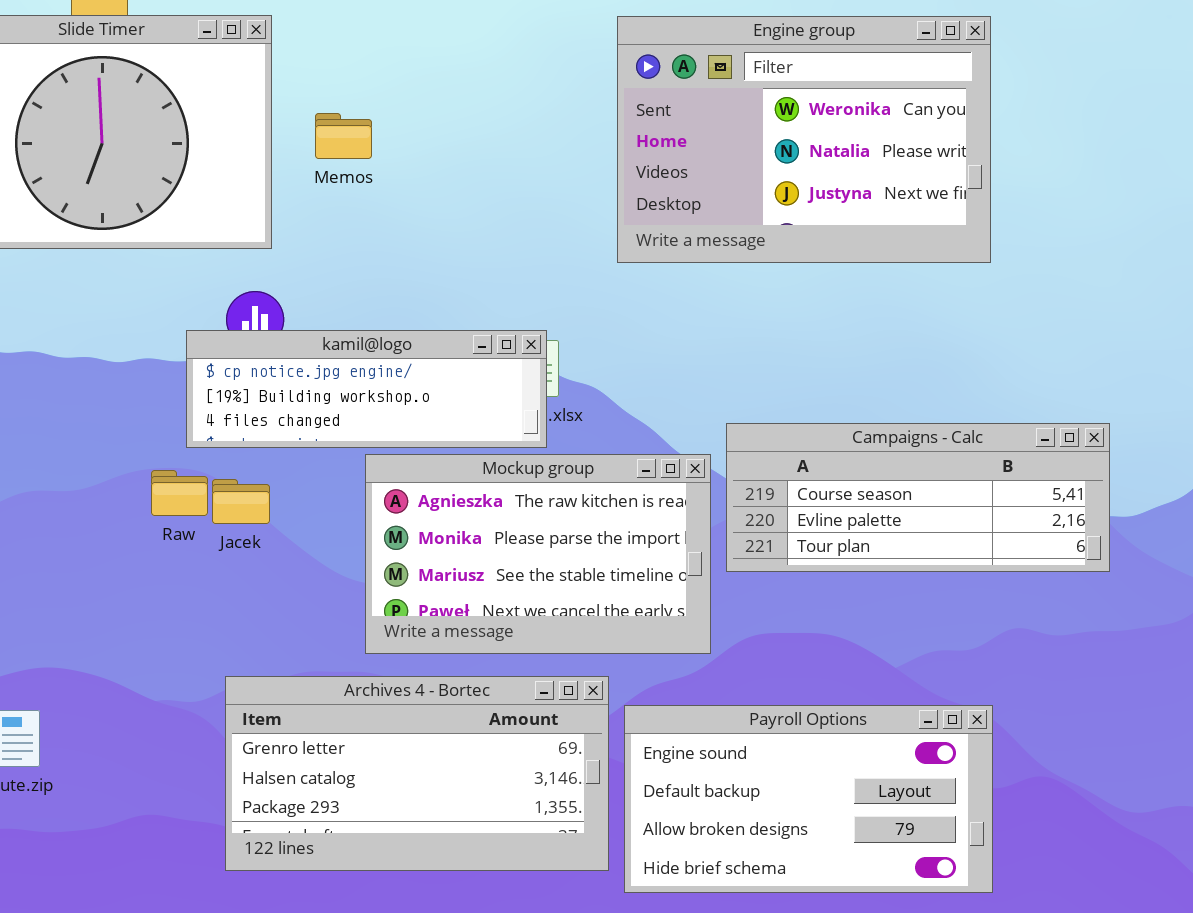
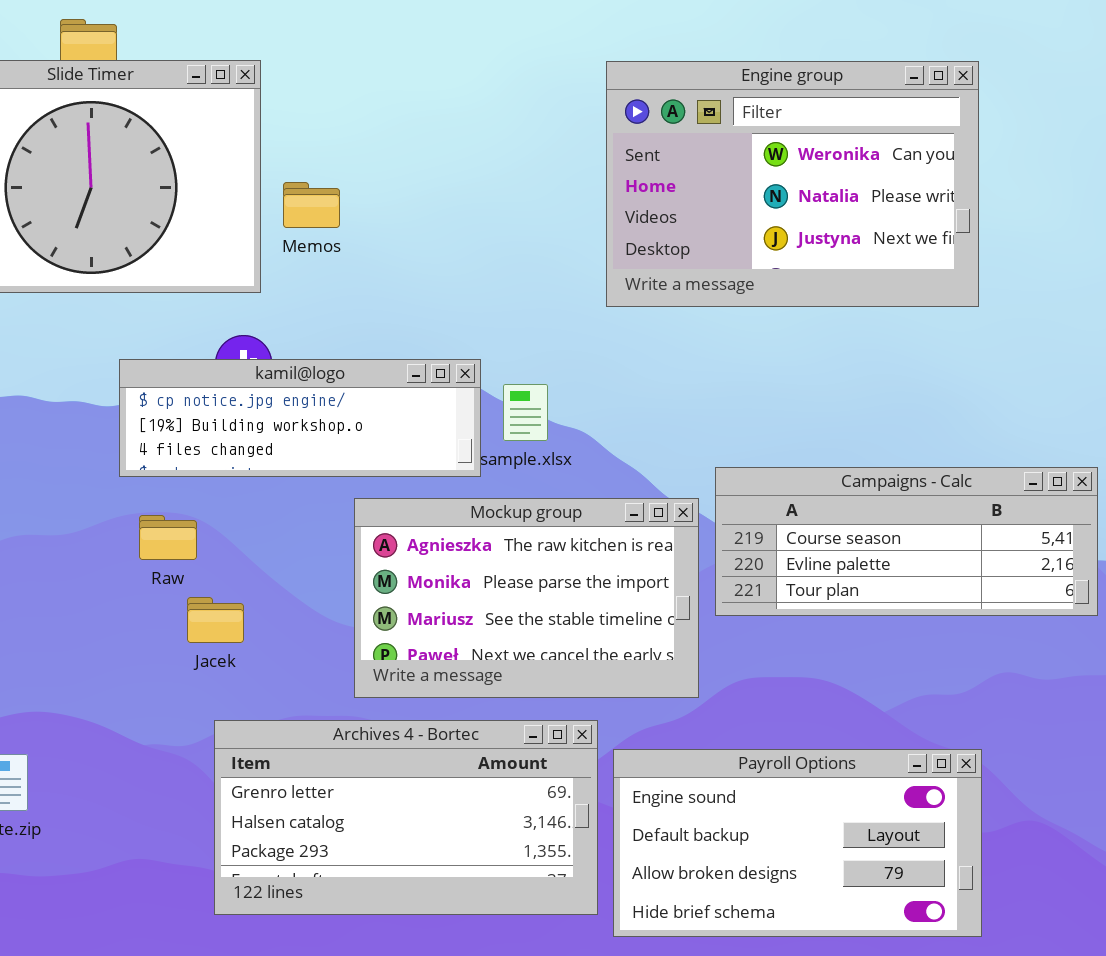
Memos: [315,113,372,159] -> [283,182,340,228], moved
kamil@logo: [186,330,547,448] -> [119,359,481,477], moved
Jacek: [212,479,270,524] -> [187,597,244,643], moved

